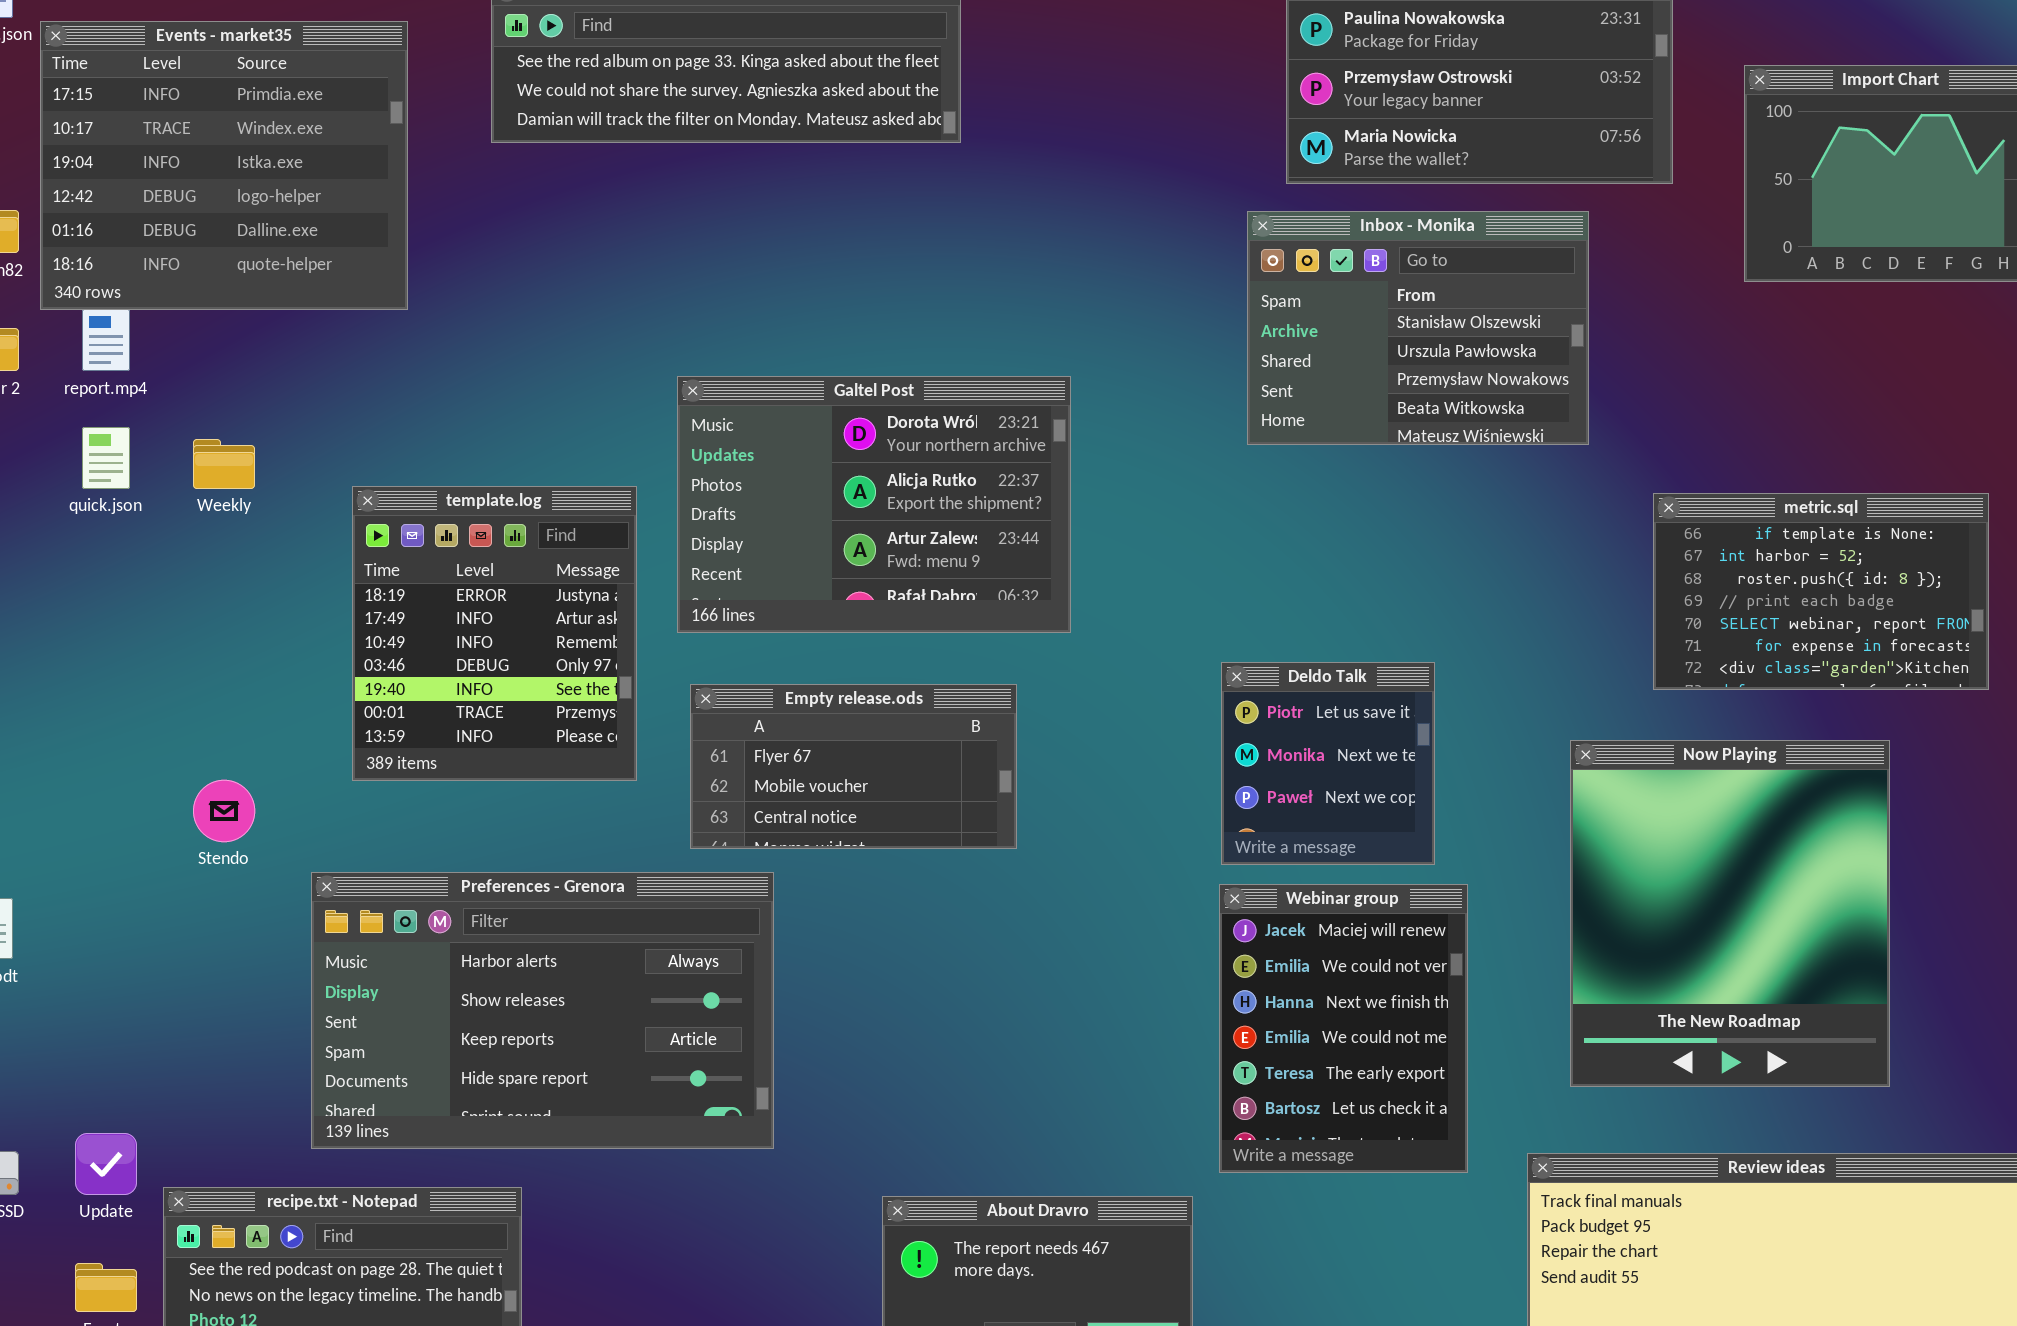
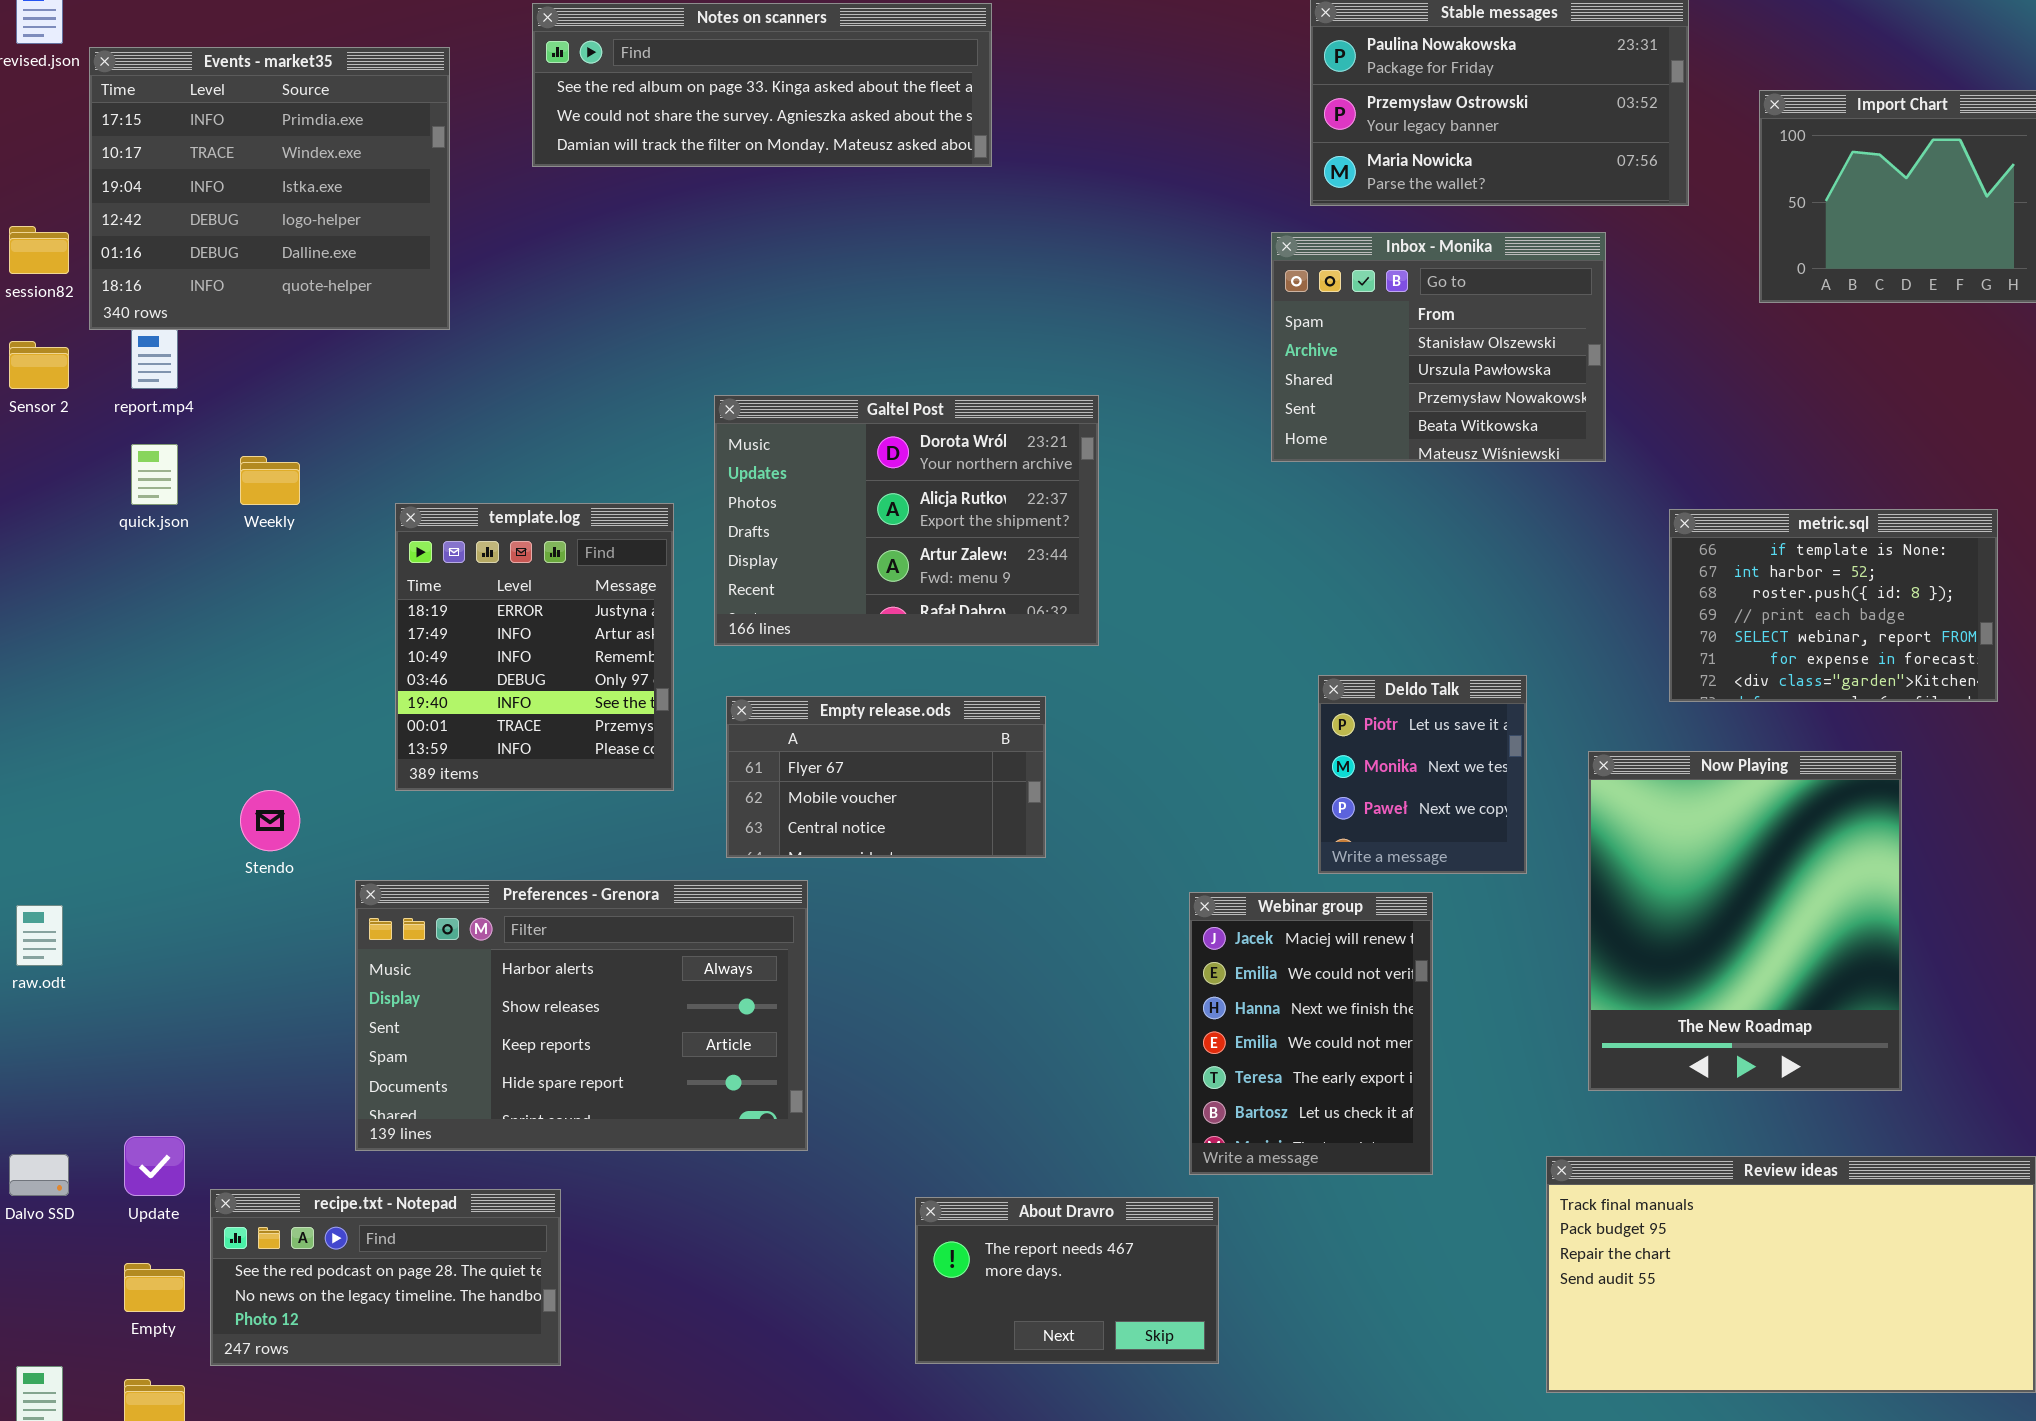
Deldo Talk: [1221,662,1435,865] -> [1318,675,1527,874], moved
Webinar group: [1219,884,1468,1173] -> [1189,892,1433,1175], moved

